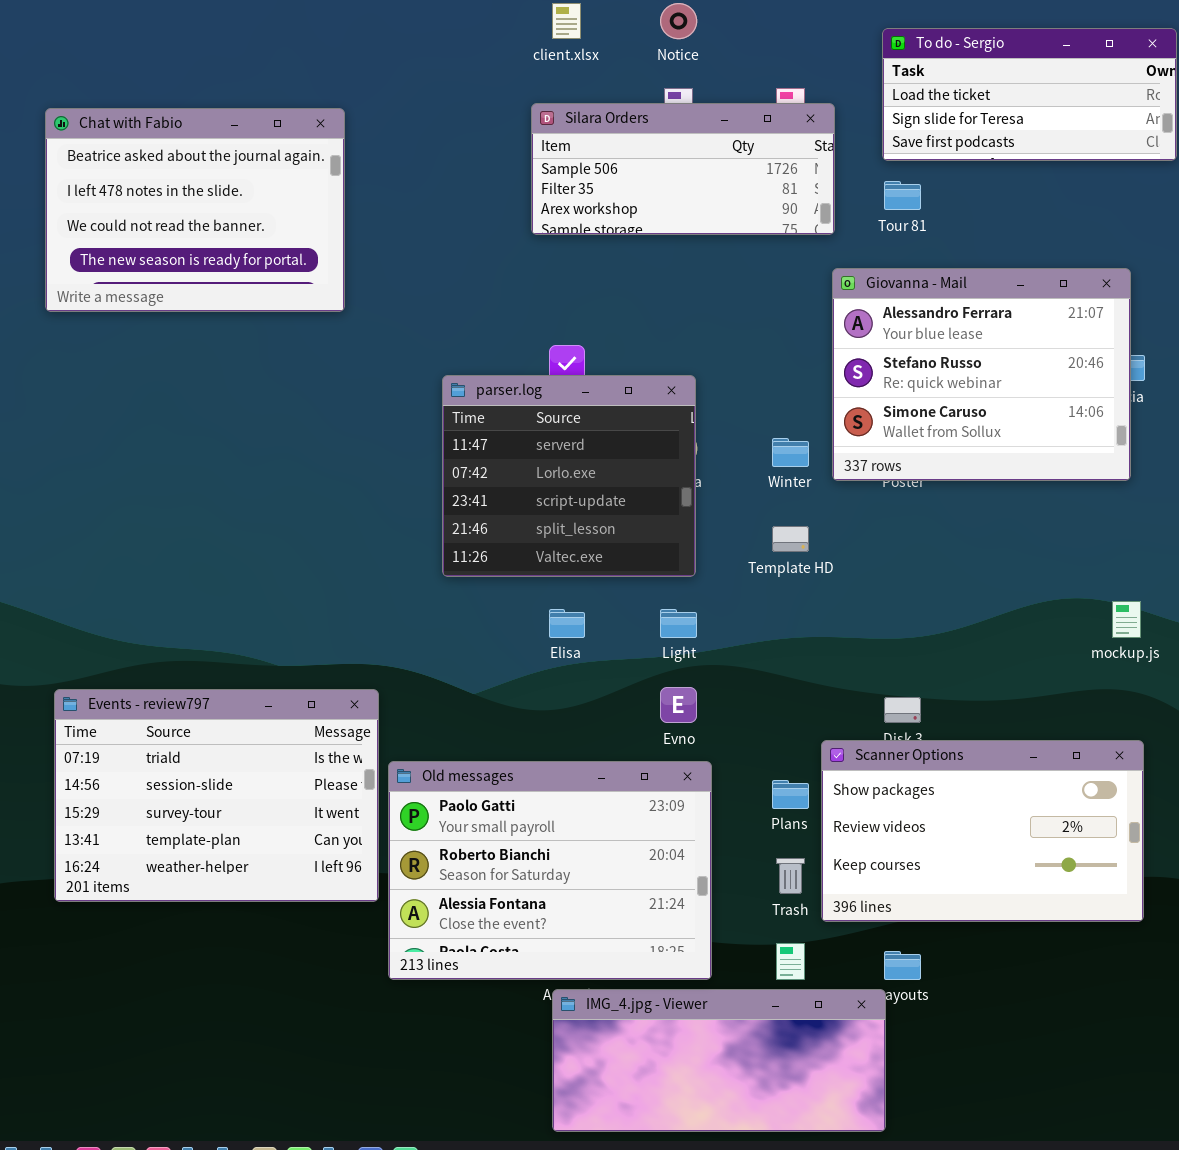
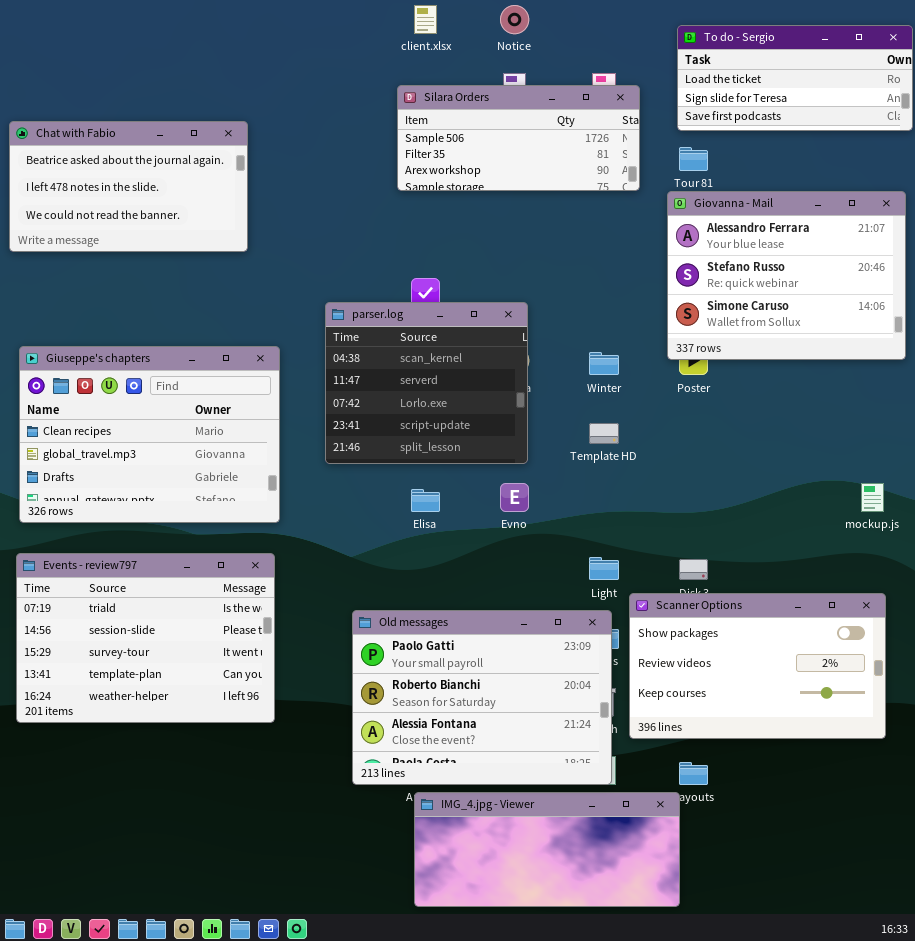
Chat with Fabio: [45,108,345,312] -> [9,121,248,252], resized
Giovanna - Mail: [832,268,1131,481] -> [667,191,906,360], moved
parser.log: [442,375,696,577] -> [325,302,528,464], scrolled up 1 row
Giuseppe's chapters: none -> [19,346,280,523], opened
Light: [660,609,697,638] -> [589,557,619,580], moved
Evno: [660,687,697,723] -> [500,483,529,512], moved
Old messages: [388,761,712,980] -> [352,610,612,785], moved

